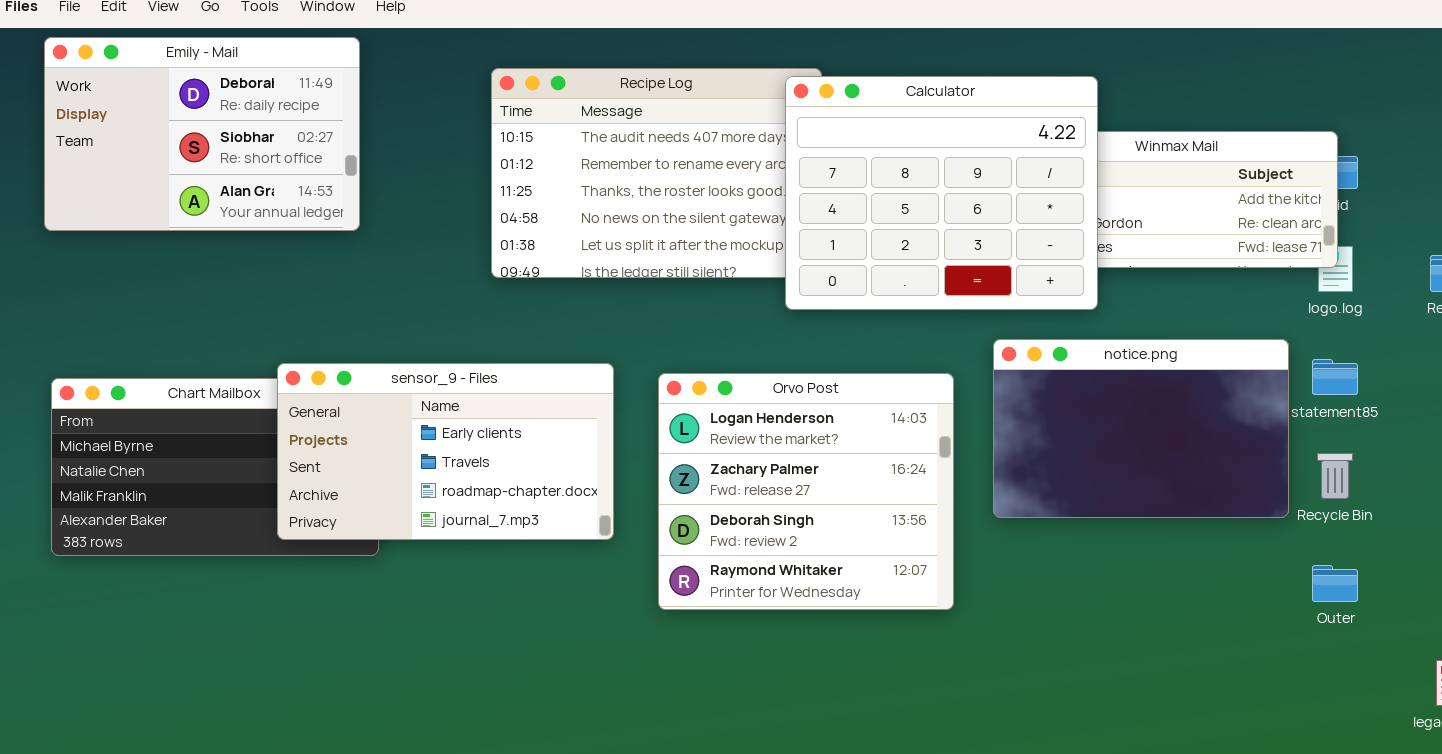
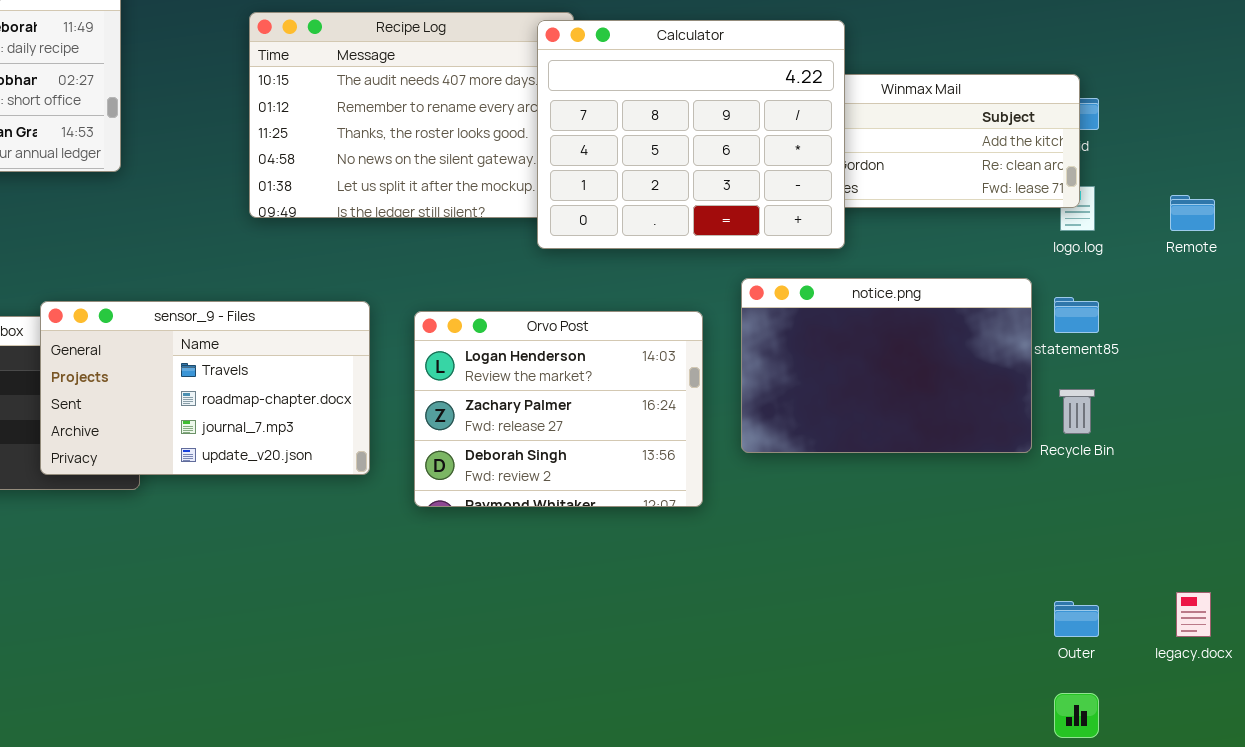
sensor_9 - Files: [277,363,614,540] -> [40,301,370,475], scrolled down 1 row
Orvo Post: [658,373,954,610] -> [414,311,703,507], resized
Outer: [1312,565,1358,602] -> [1054,601,1099,637], moved

